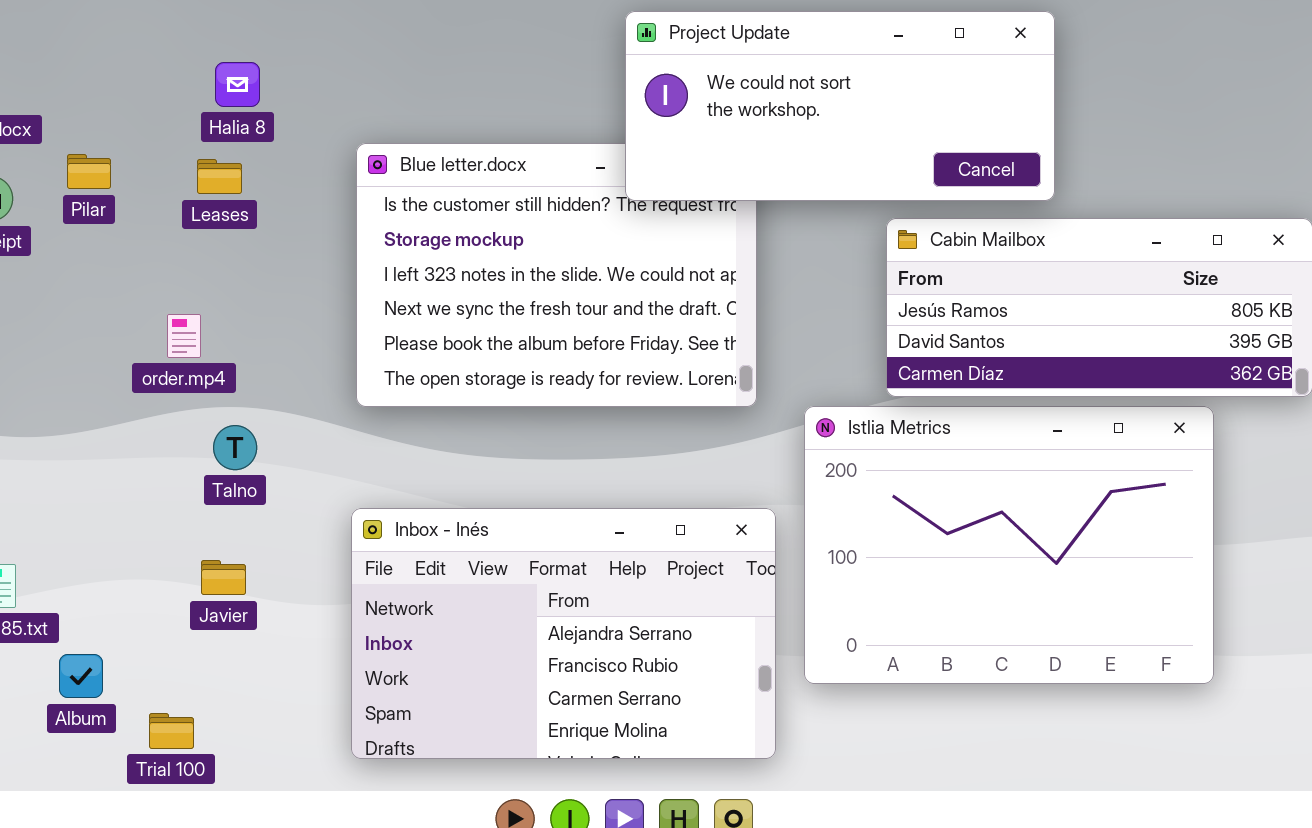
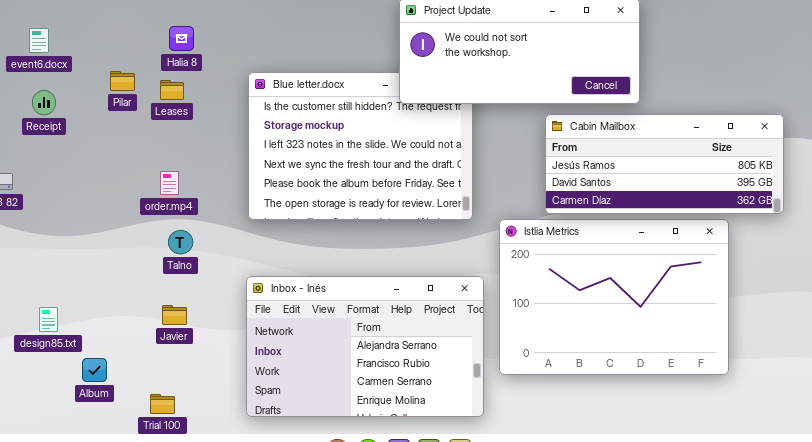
Pilar: [67,154,111,189] -> [110,71,135,91], moved
order.mp4: [167,314,201,358] -> [160,171,179,195], moved
Trial 100: [149,713,194,749] -> [150,394,175,414], moved

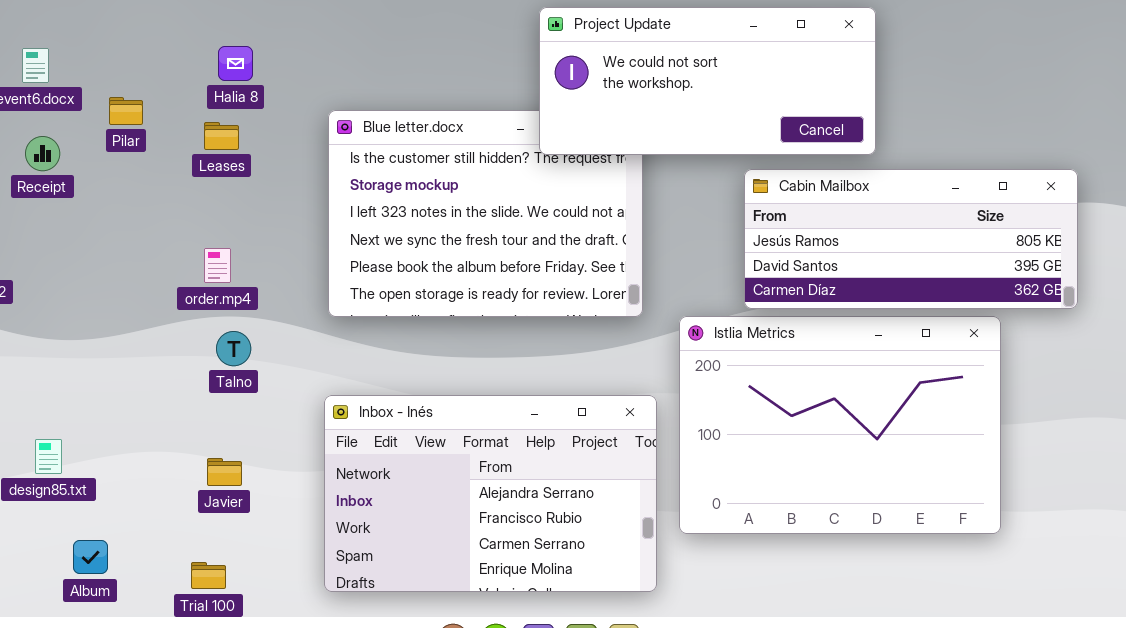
Pilar: [110,71,135,91] -> [109,97,143,125], moved
Javier: [162,305,187,325] -> [207,458,242,486], moved
Album: [82,358,107,382] -> [73,540,108,574], moved

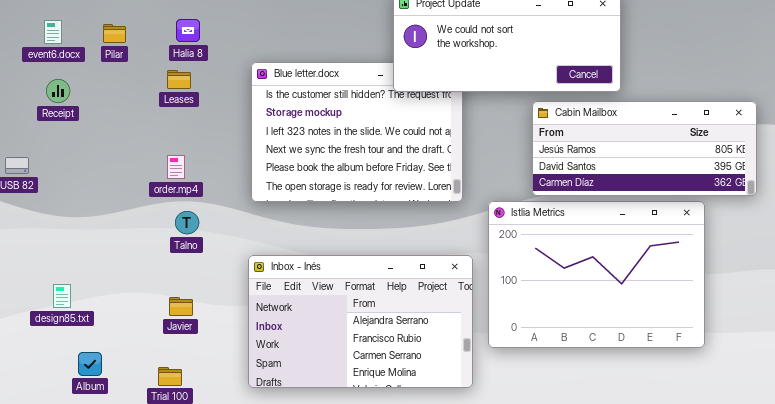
Pilar: [109,97,143,125] -> [103,24,126,43], moved

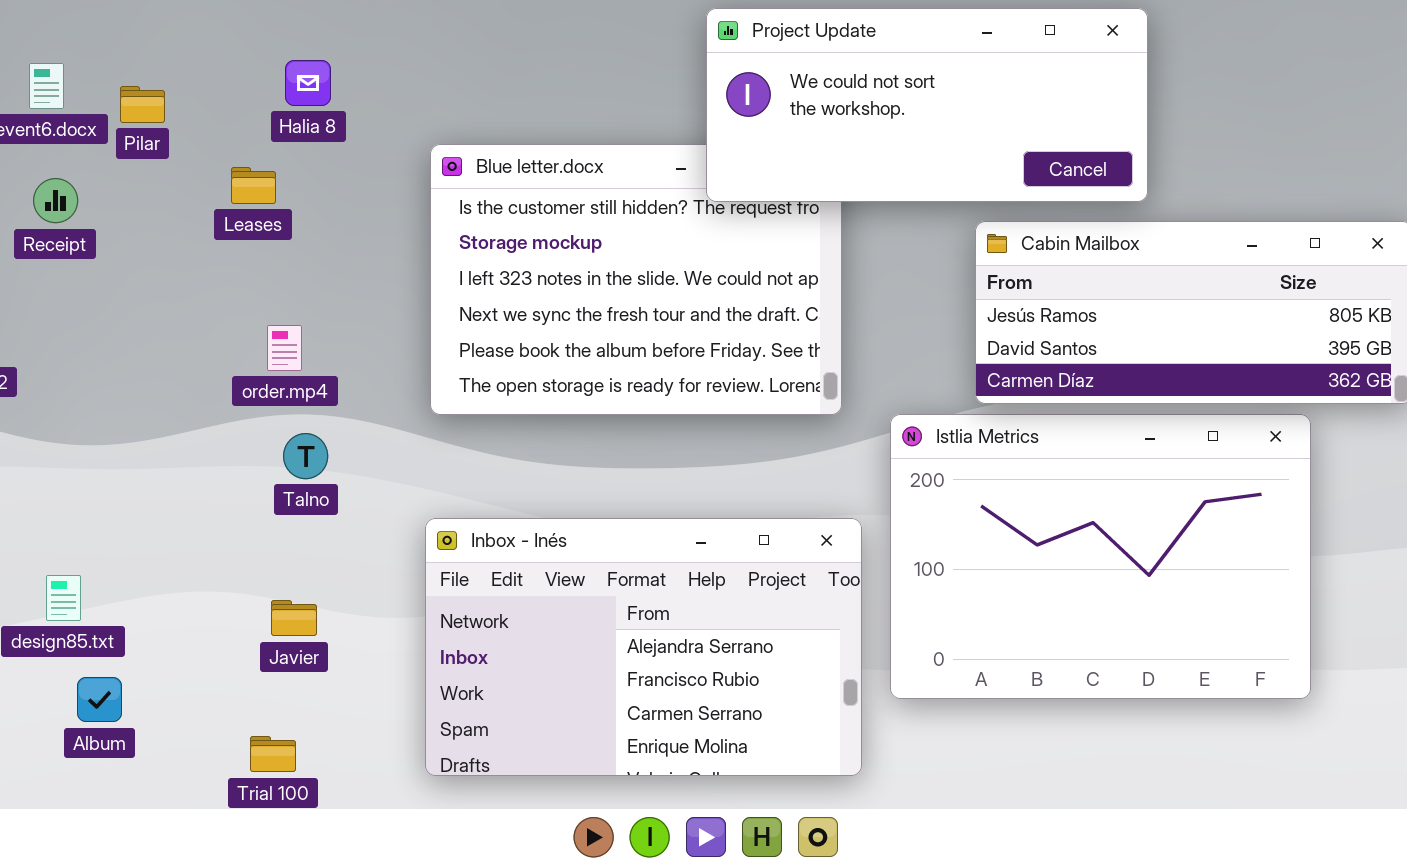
Pilar: [103,24,126,43] -> [120,86,165,123], moved
Leases: [167,70,191,89] -> [231,167,276,204], moved
Album: [78,352,102,376] -> [77,677,122,722], moved

